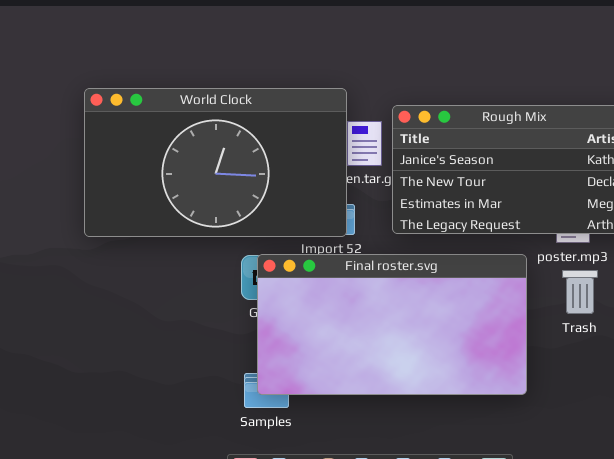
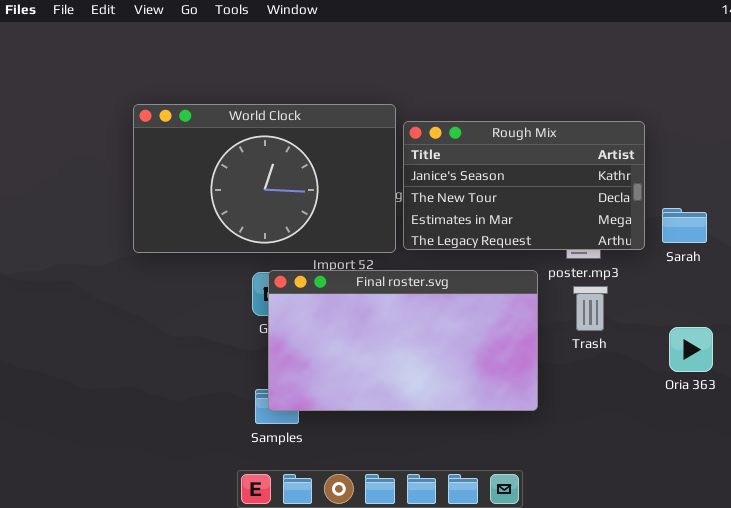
World Clock: [84,88,347,237] -> [133,104,396,253], moved

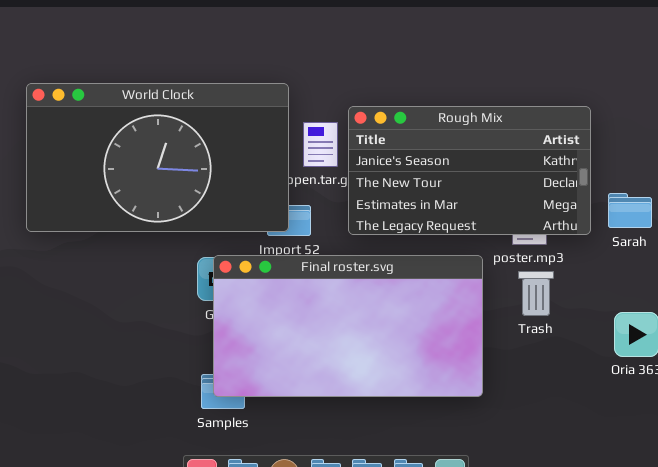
World Clock: [133,104,396,253] -> [26,83,289,232], moved

